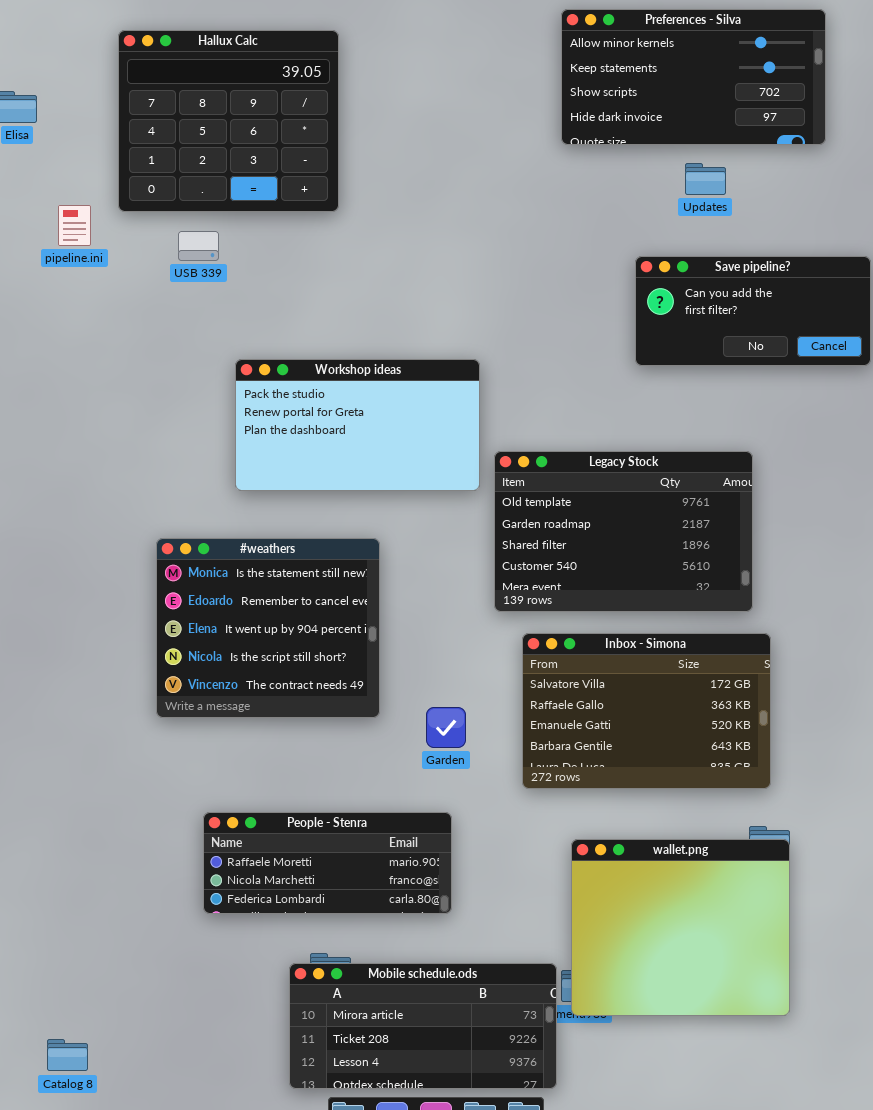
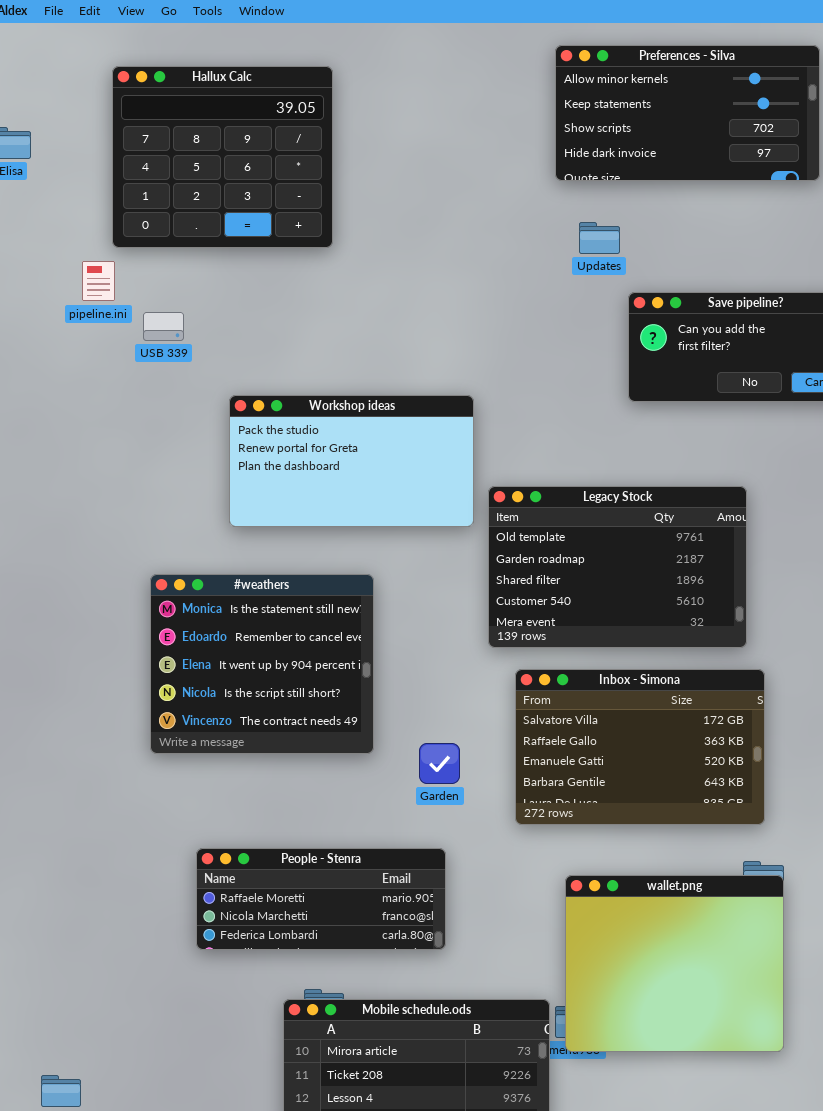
Updates: [685,163,726,195] -> [579,222,620,254], moved
pipeline.ini: [58,205,91,246] -> [82,261,115,301], moved
USB 339: [178,231,219,261] -> [143,312,184,341], moved

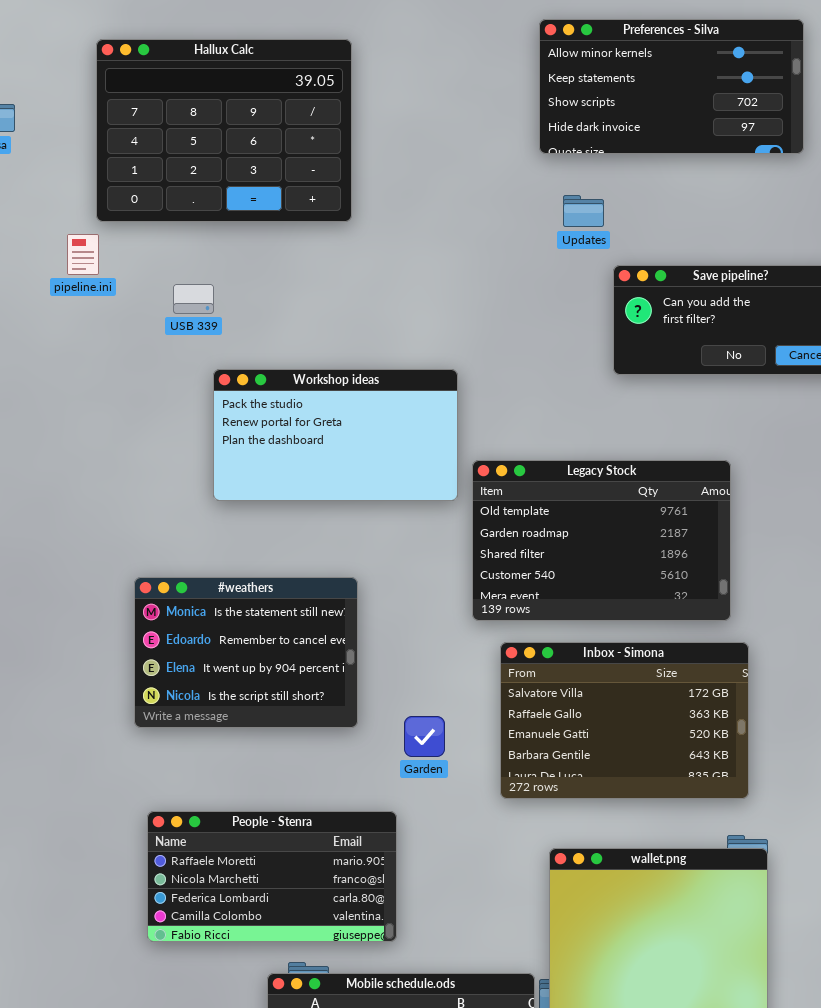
Hallux Calc: [112,66,333,248] -> [96,39,352,222], resized
USB 339: [143,312,184,341] -> [173,284,214,314], moved
#weathers: [150,574,374,754] -> [134,577,358,728], resized
People - Stenra: [196,848,446,950] -> [147,811,397,942], moved, resized

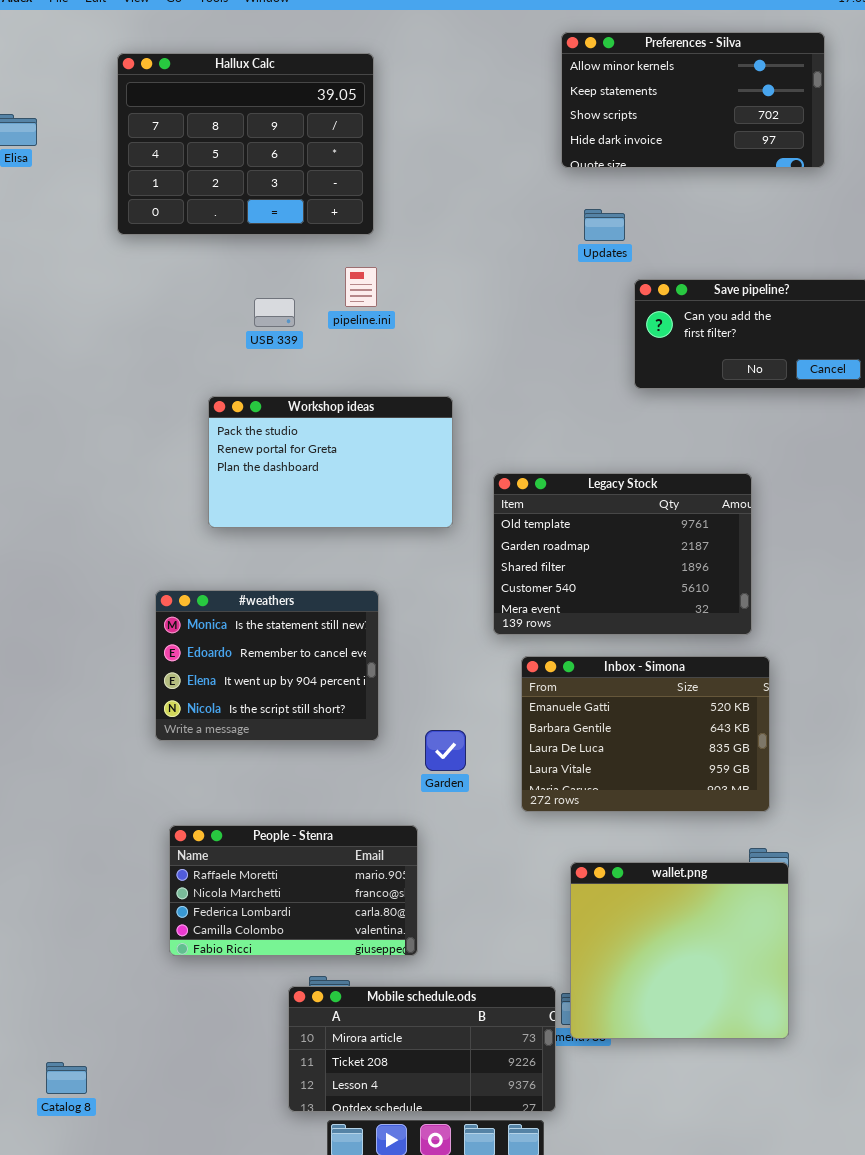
pipeline.ini: [67,234,99,275] -> [345,267,377,307], moved
USB 339: [173,284,214,314] -> [254,298,295,327], moved
Workshop ideas: [213,369,458,501] -> [208,396,453,528], moved
Inbox - Simona: [500,642,749,799] -> [521,656,770,812], scrolled down 2 rows

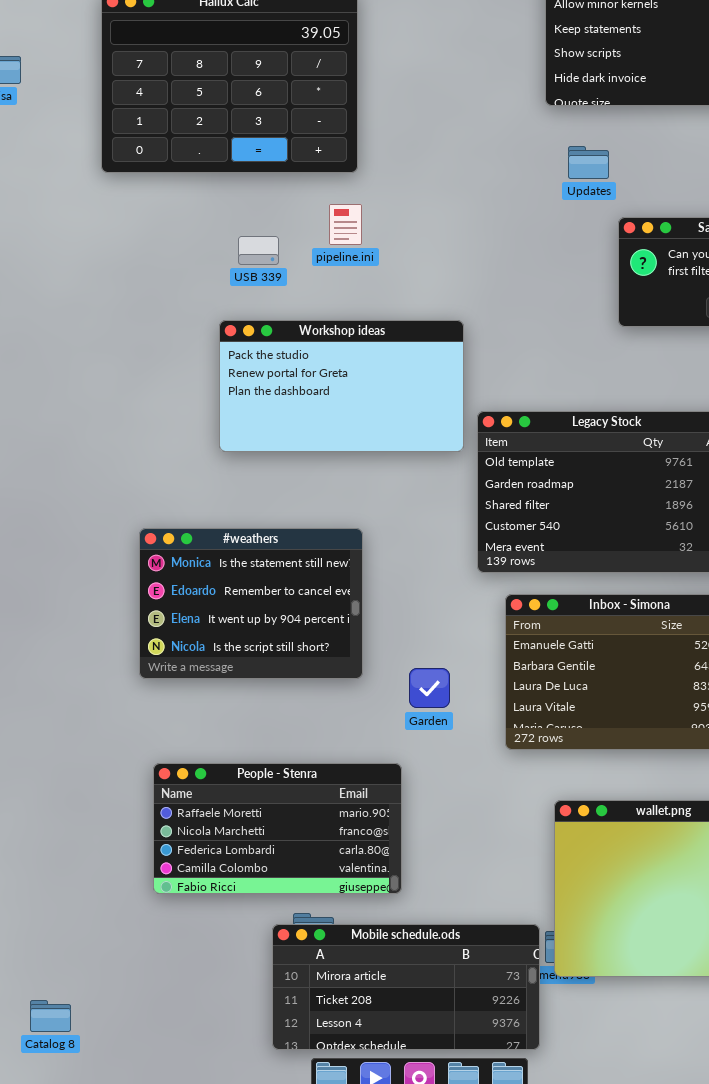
Workshop ideas: [208,396,453,528] -> [219,320,464,452], moved

